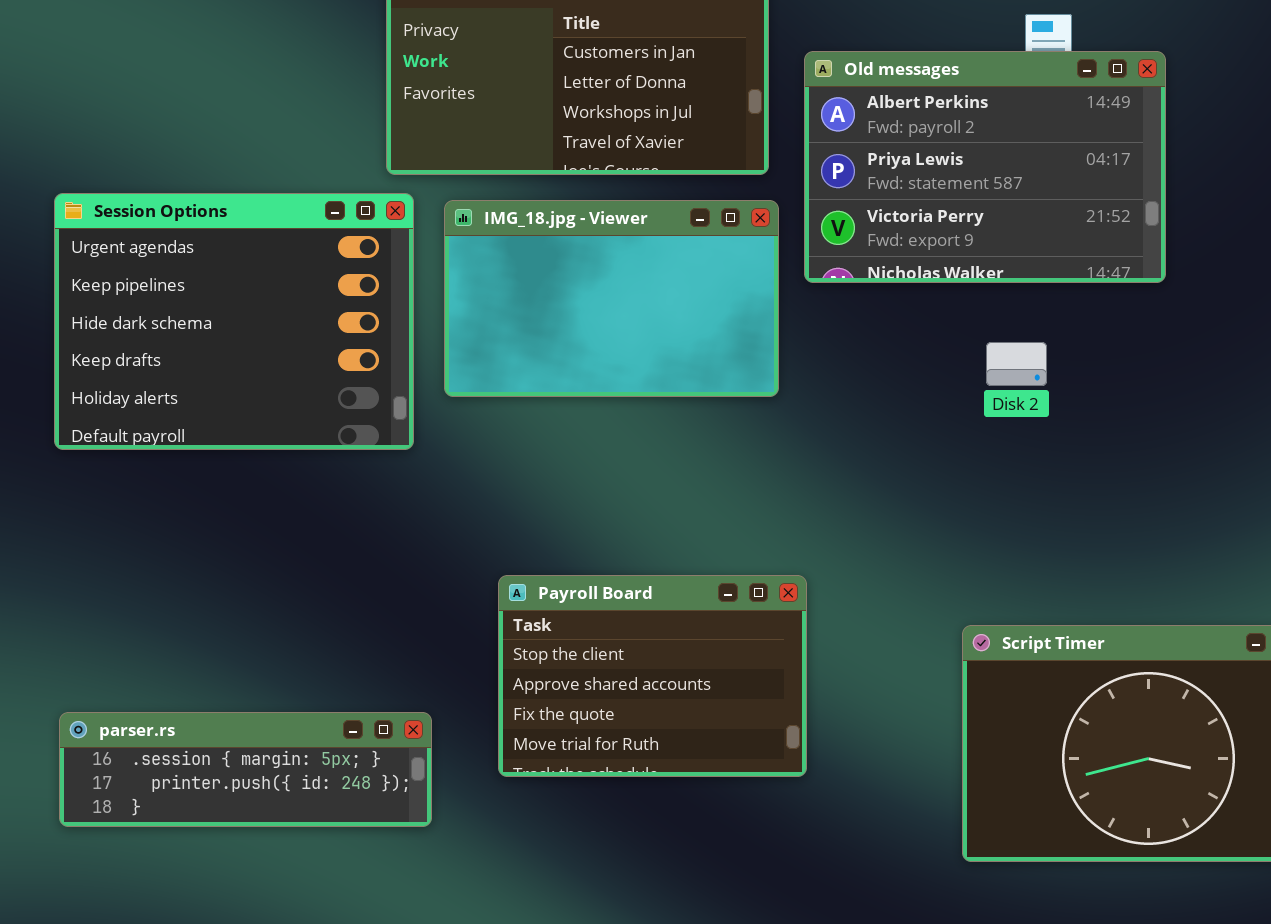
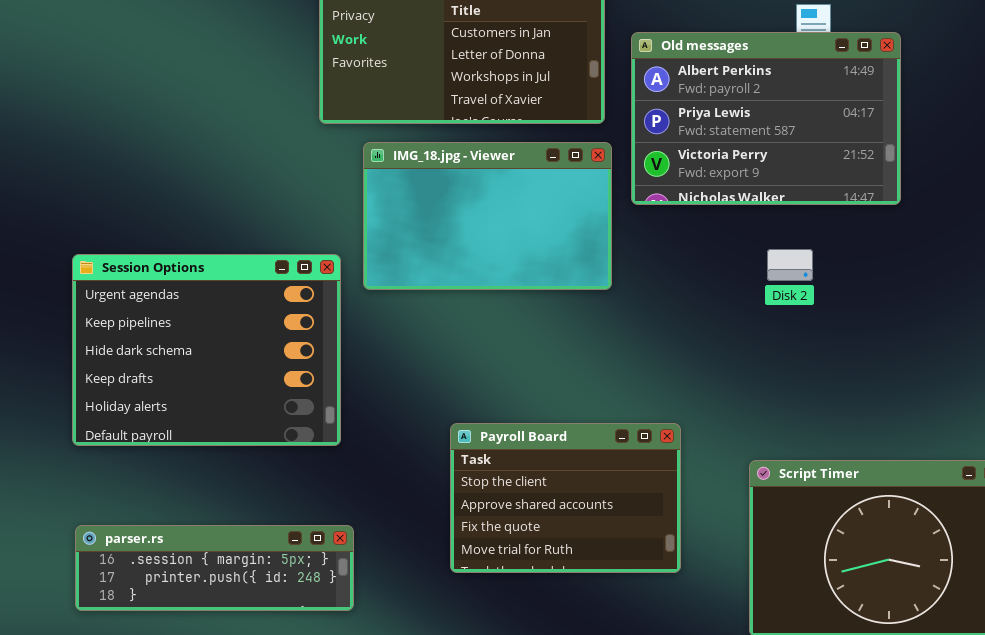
Session Options: [54,193,414,450] -> [72,254,341,446], moved
Payroll Board: [498,575,807,777] -> [450,423,681,573], moved

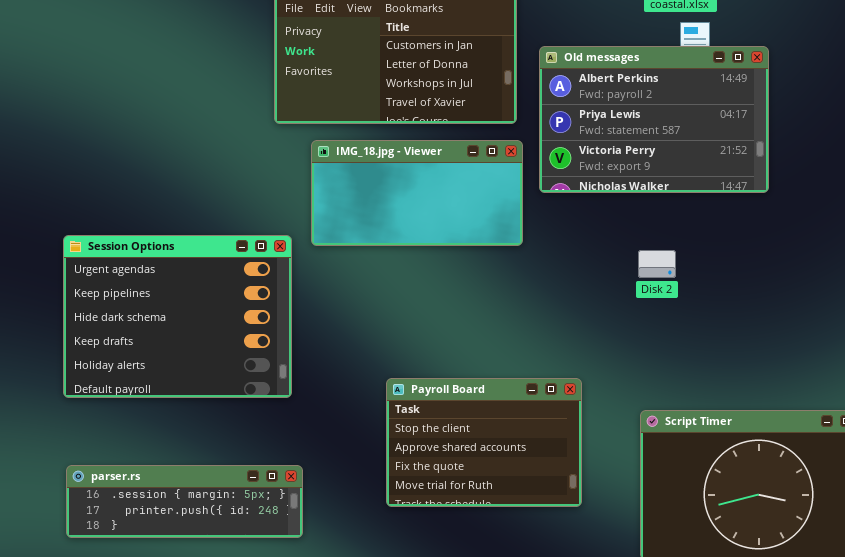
IMG_18.jpg - Viewer: [363,142,612,290] -> [311,140,523,246], resized
Disk 2: [767,249,813,281] -> [638,250,676,278], moved

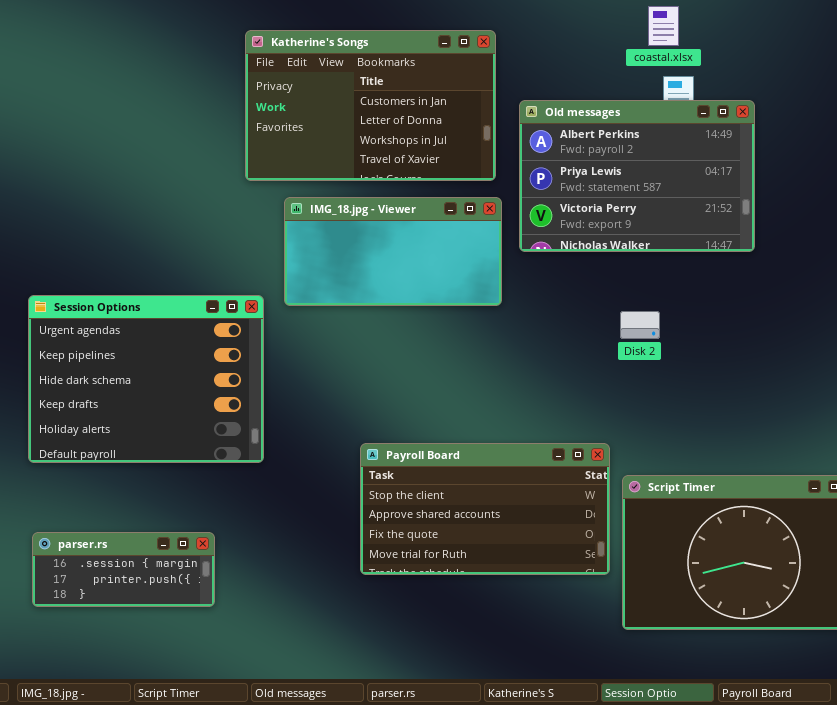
Payroll Board: [386,378,582,507] -> [360,443,610,575], resized
parser.rs: [66,465,303,538] -> [32,532,215,607], resized

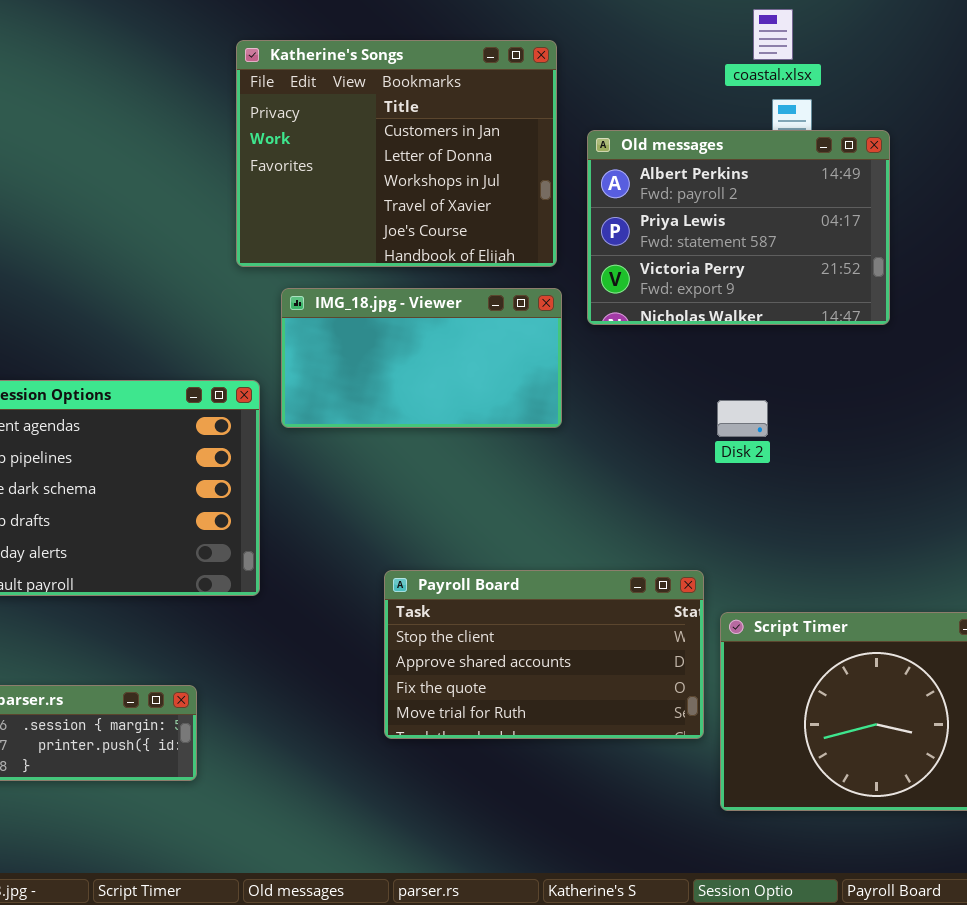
Katherine's Songs: [245,30,496,181] -> [236,40,557,267], resized
IMG_18.jpg - Viewer: [284,197,502,306] -> [281,288,562,428], moved

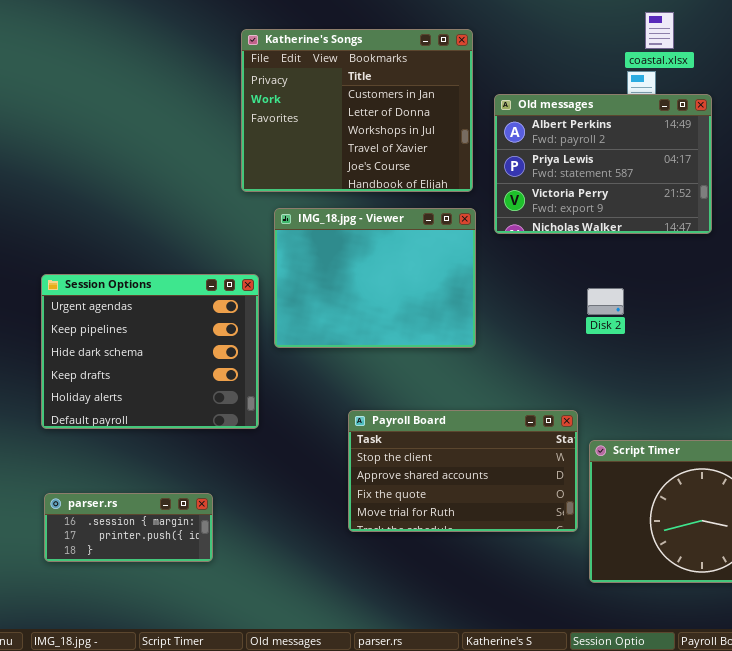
coastal.xlsx: [753,9,793,60] -> [645,12,674,49], moved
IMG_18.jpg - Viewer: [281,288,562,428] -> [274,208,476,348], resized

